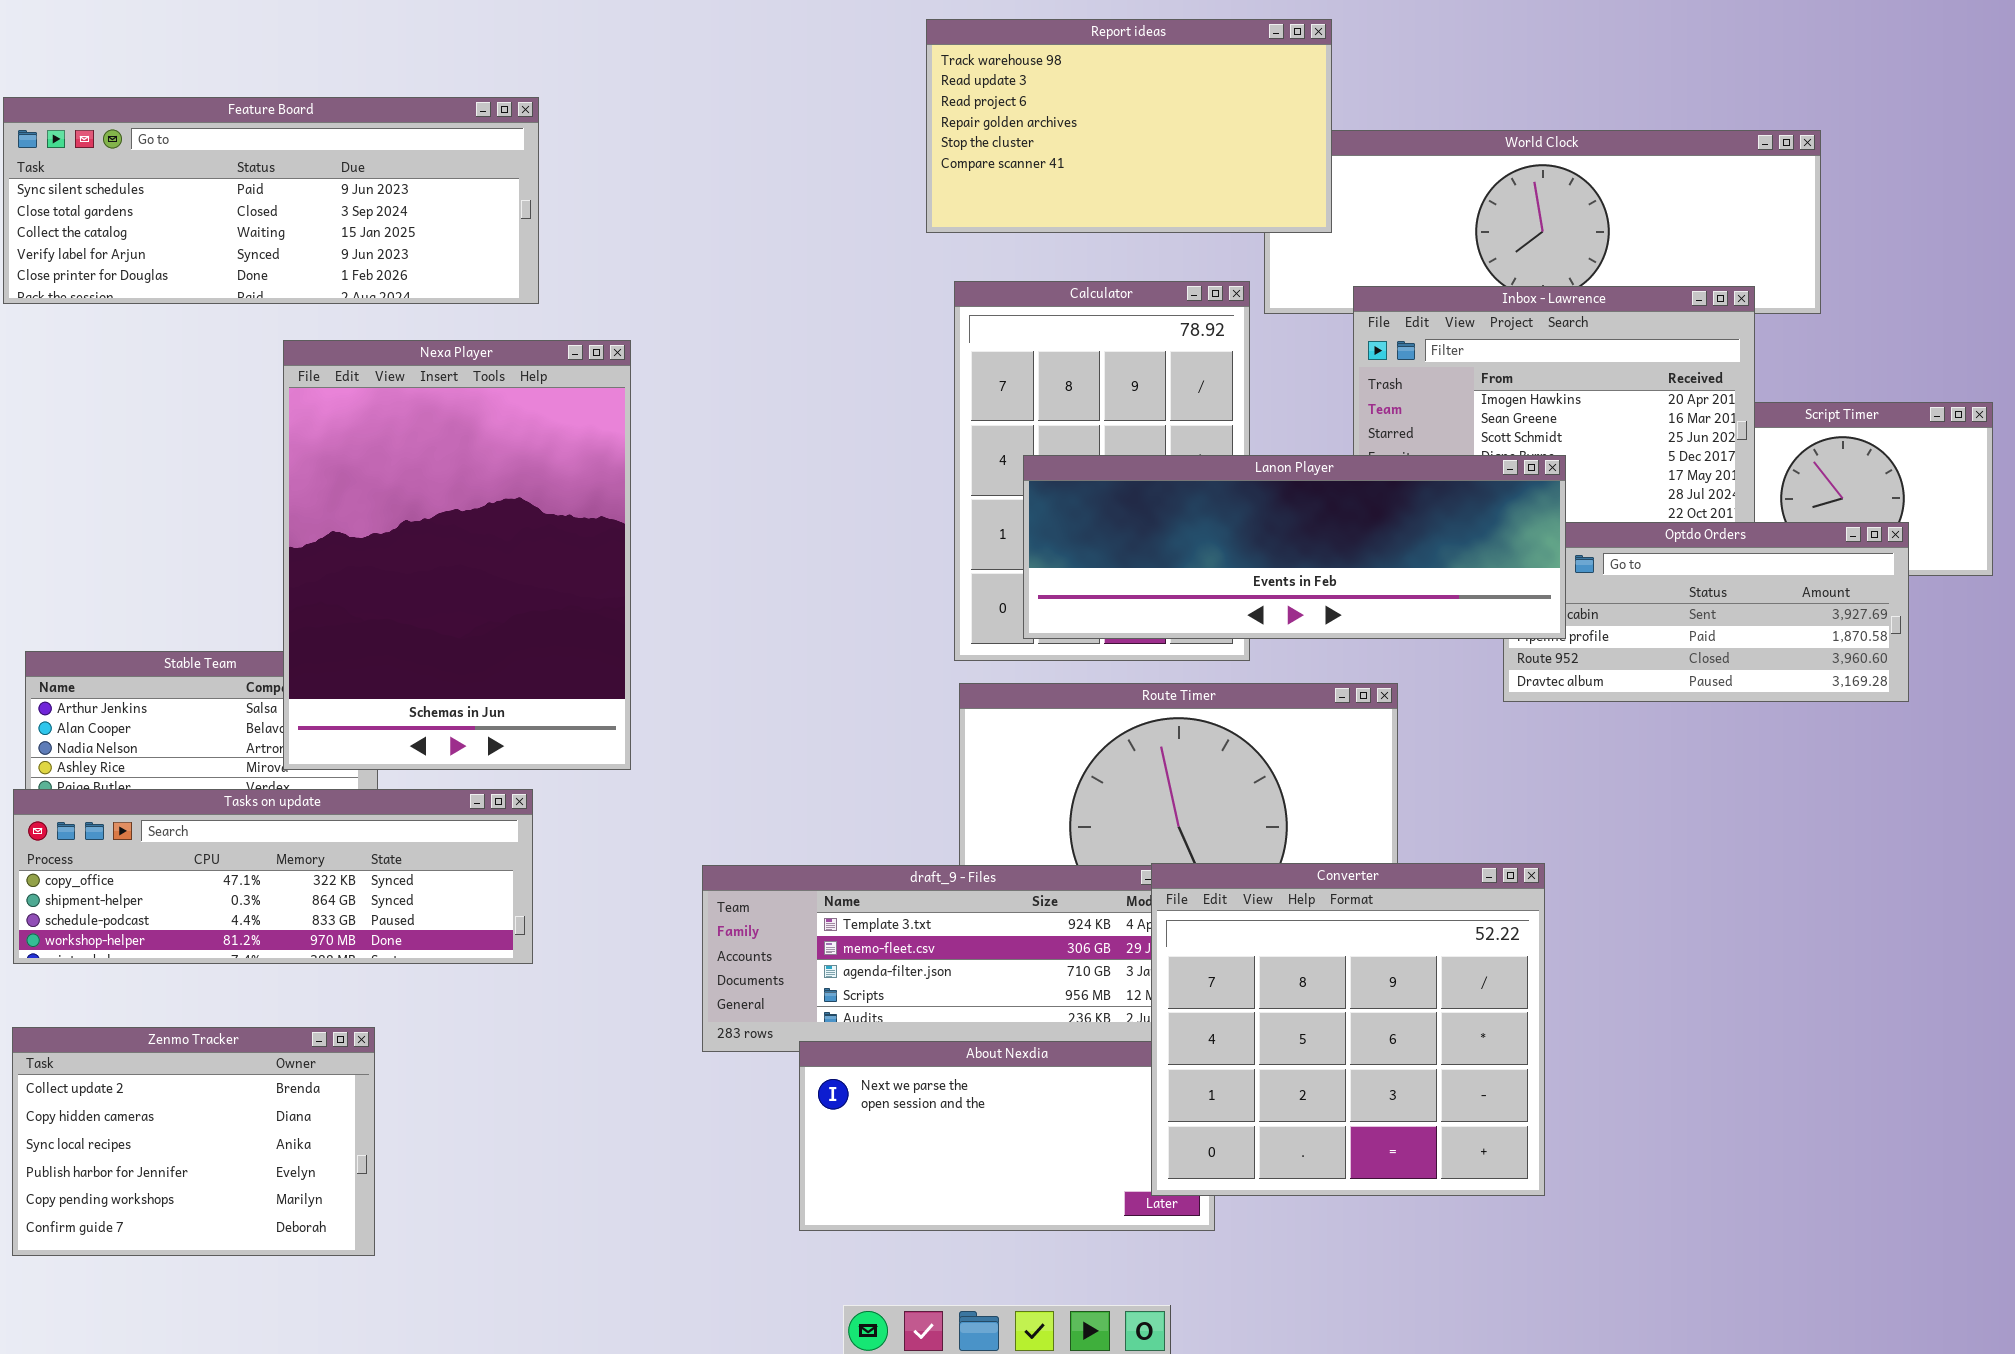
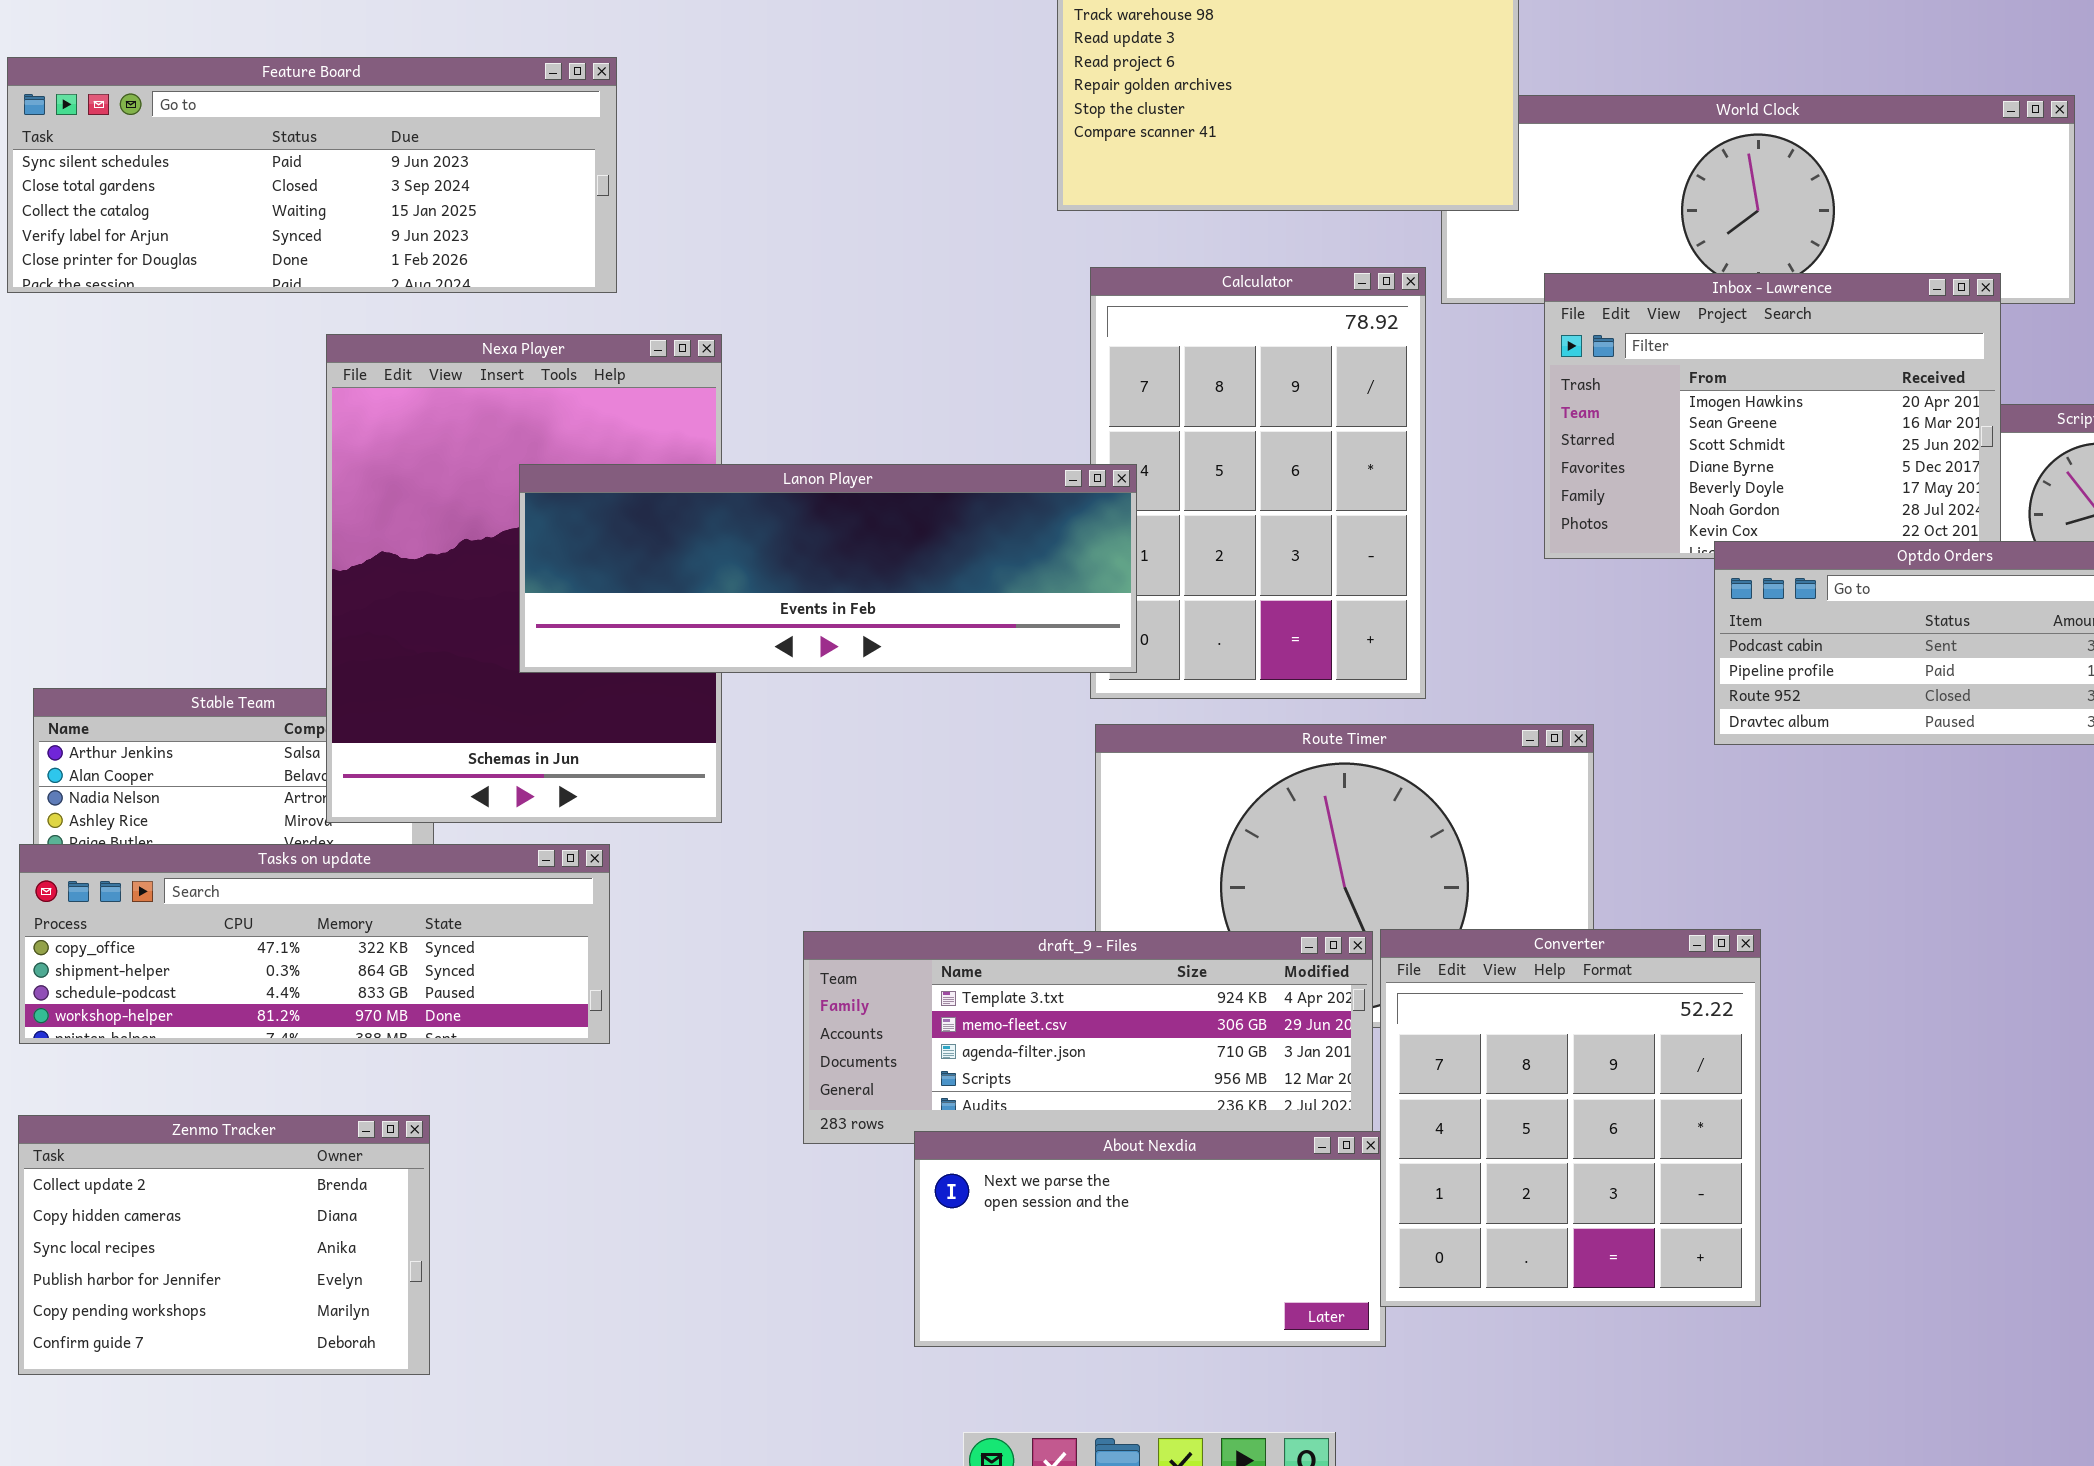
Lanon Player: [1023,455,1566,639] -> [519,464,1137,673], moved
Converter: [1151,863,1545,1196] -> [1380,929,1761,1307], resized

